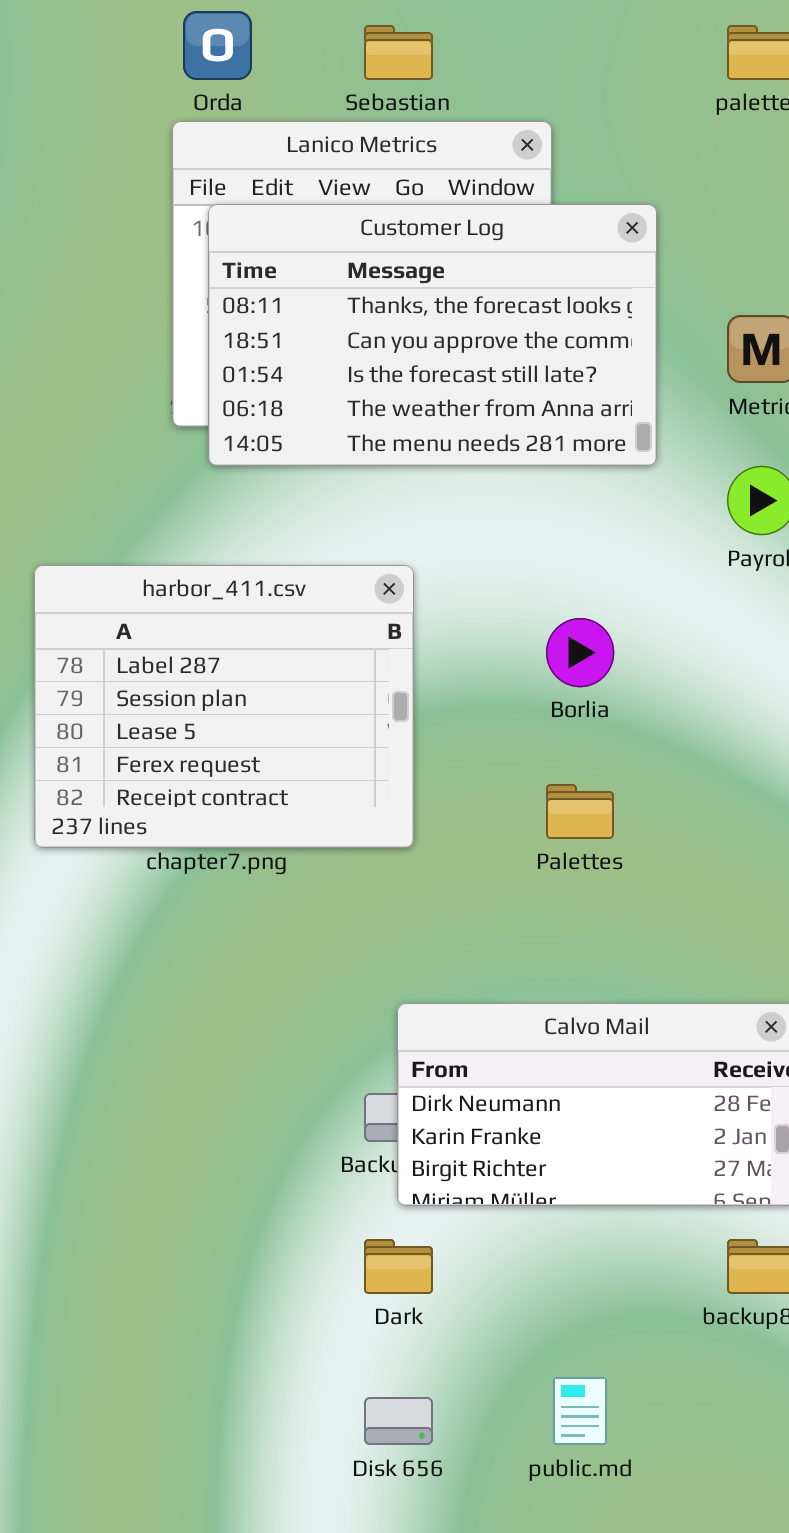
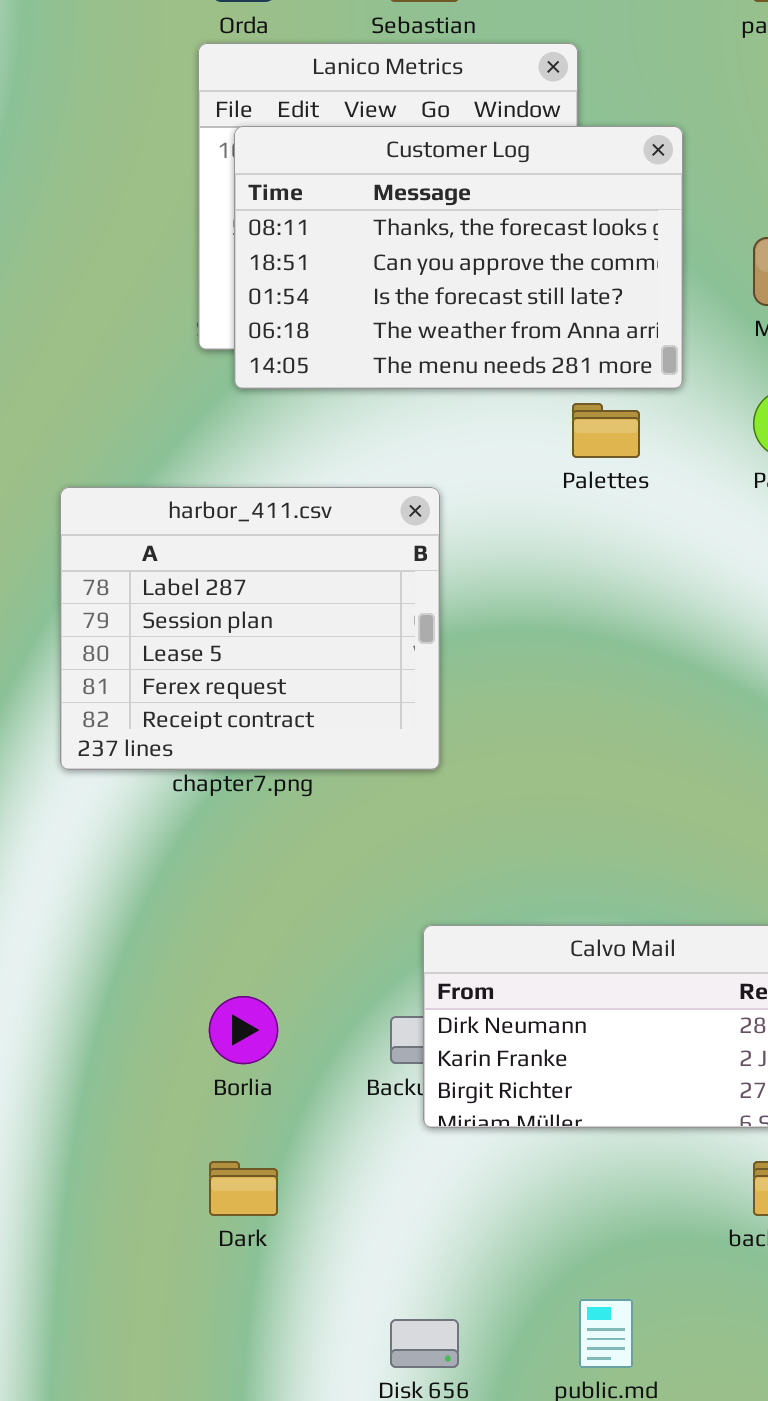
Borlia: [546,618,614,687] -> [209,996,278,1064], moved
Palettes: [546,784,614,839] -> [572,403,640,458], moved
Dark: [364,1239,433,1294] -> [209,1161,278,1216], moved

